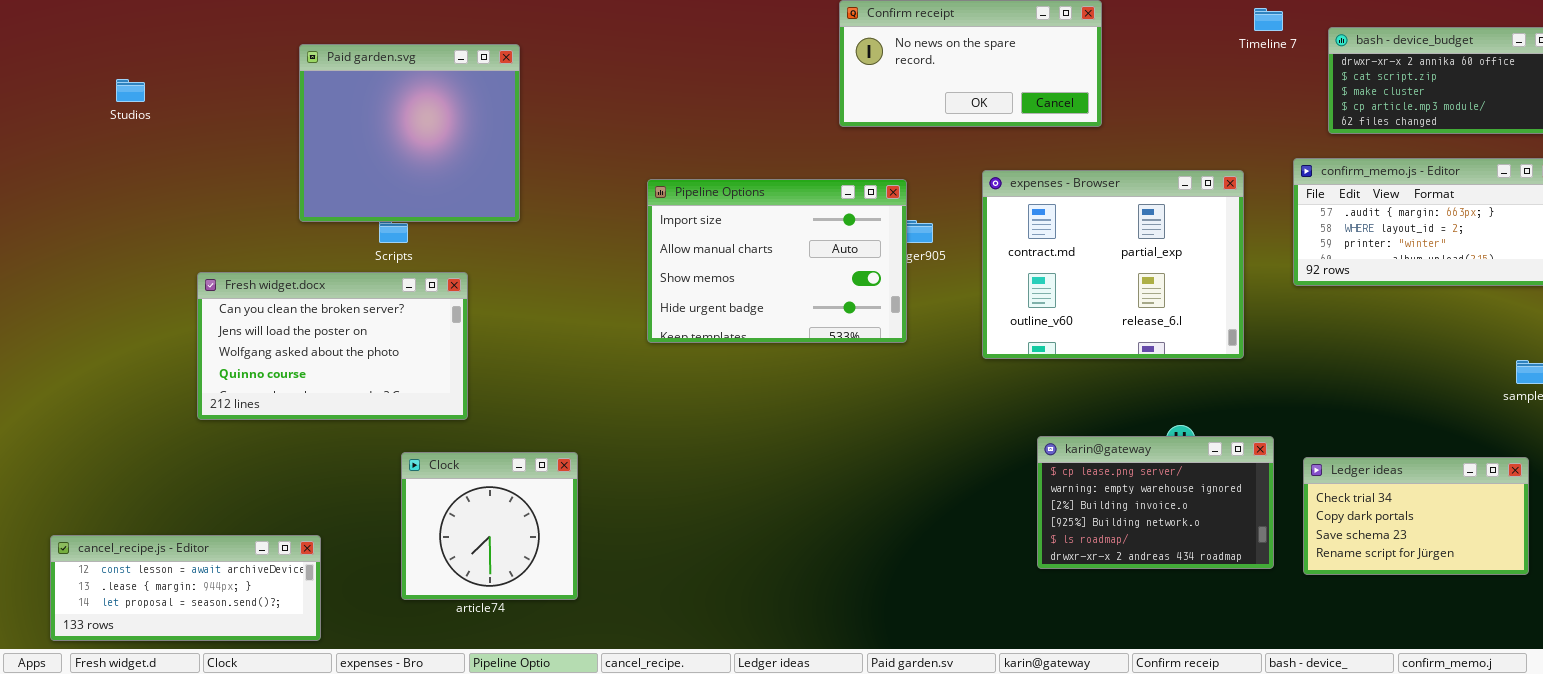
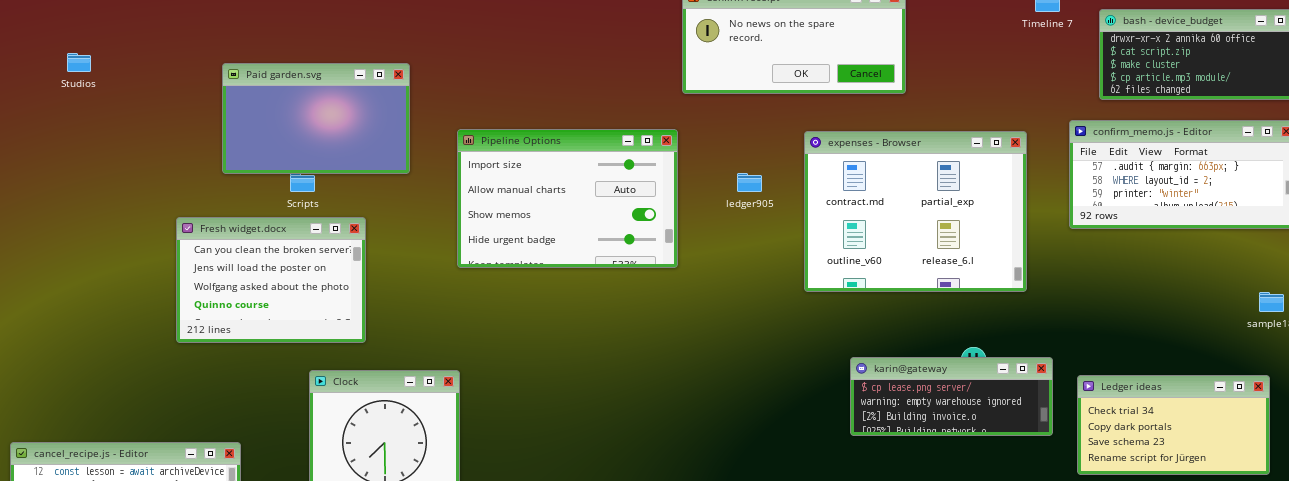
Paid garden.svg: [299,44,520,222] -> [222,63,410,174], resized
Pipeline Options: [647,179,907,343] -> [457,129,678,268], moved
Fresh widget.docx: [197,272,468,420] -> [176,217,366,343], resized
karin@gateway: [1037,436,1274,569] -> [850,357,1053,436], resized

